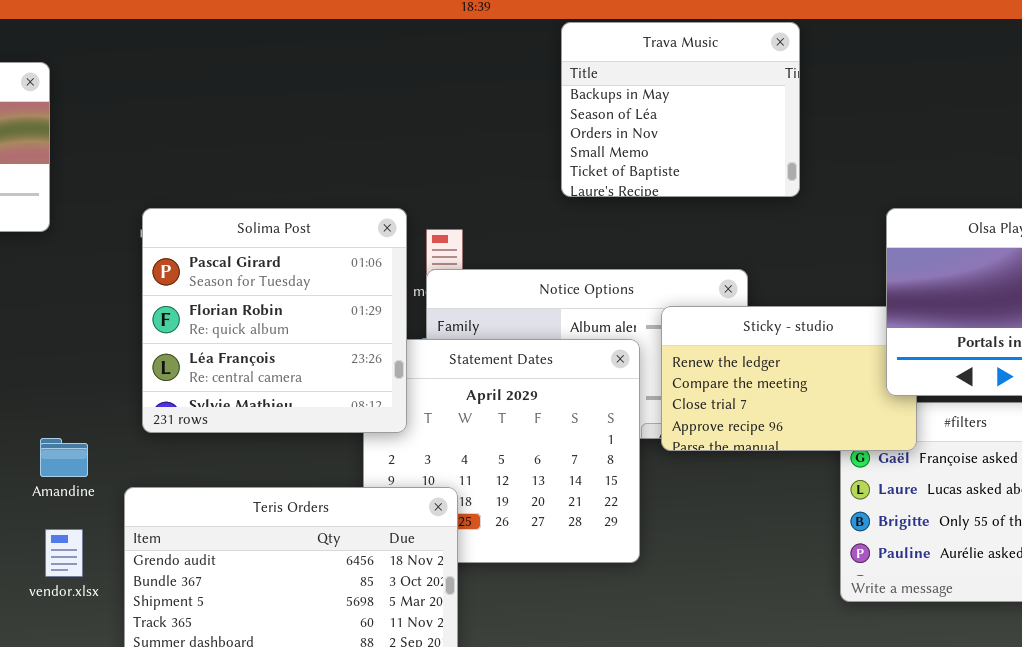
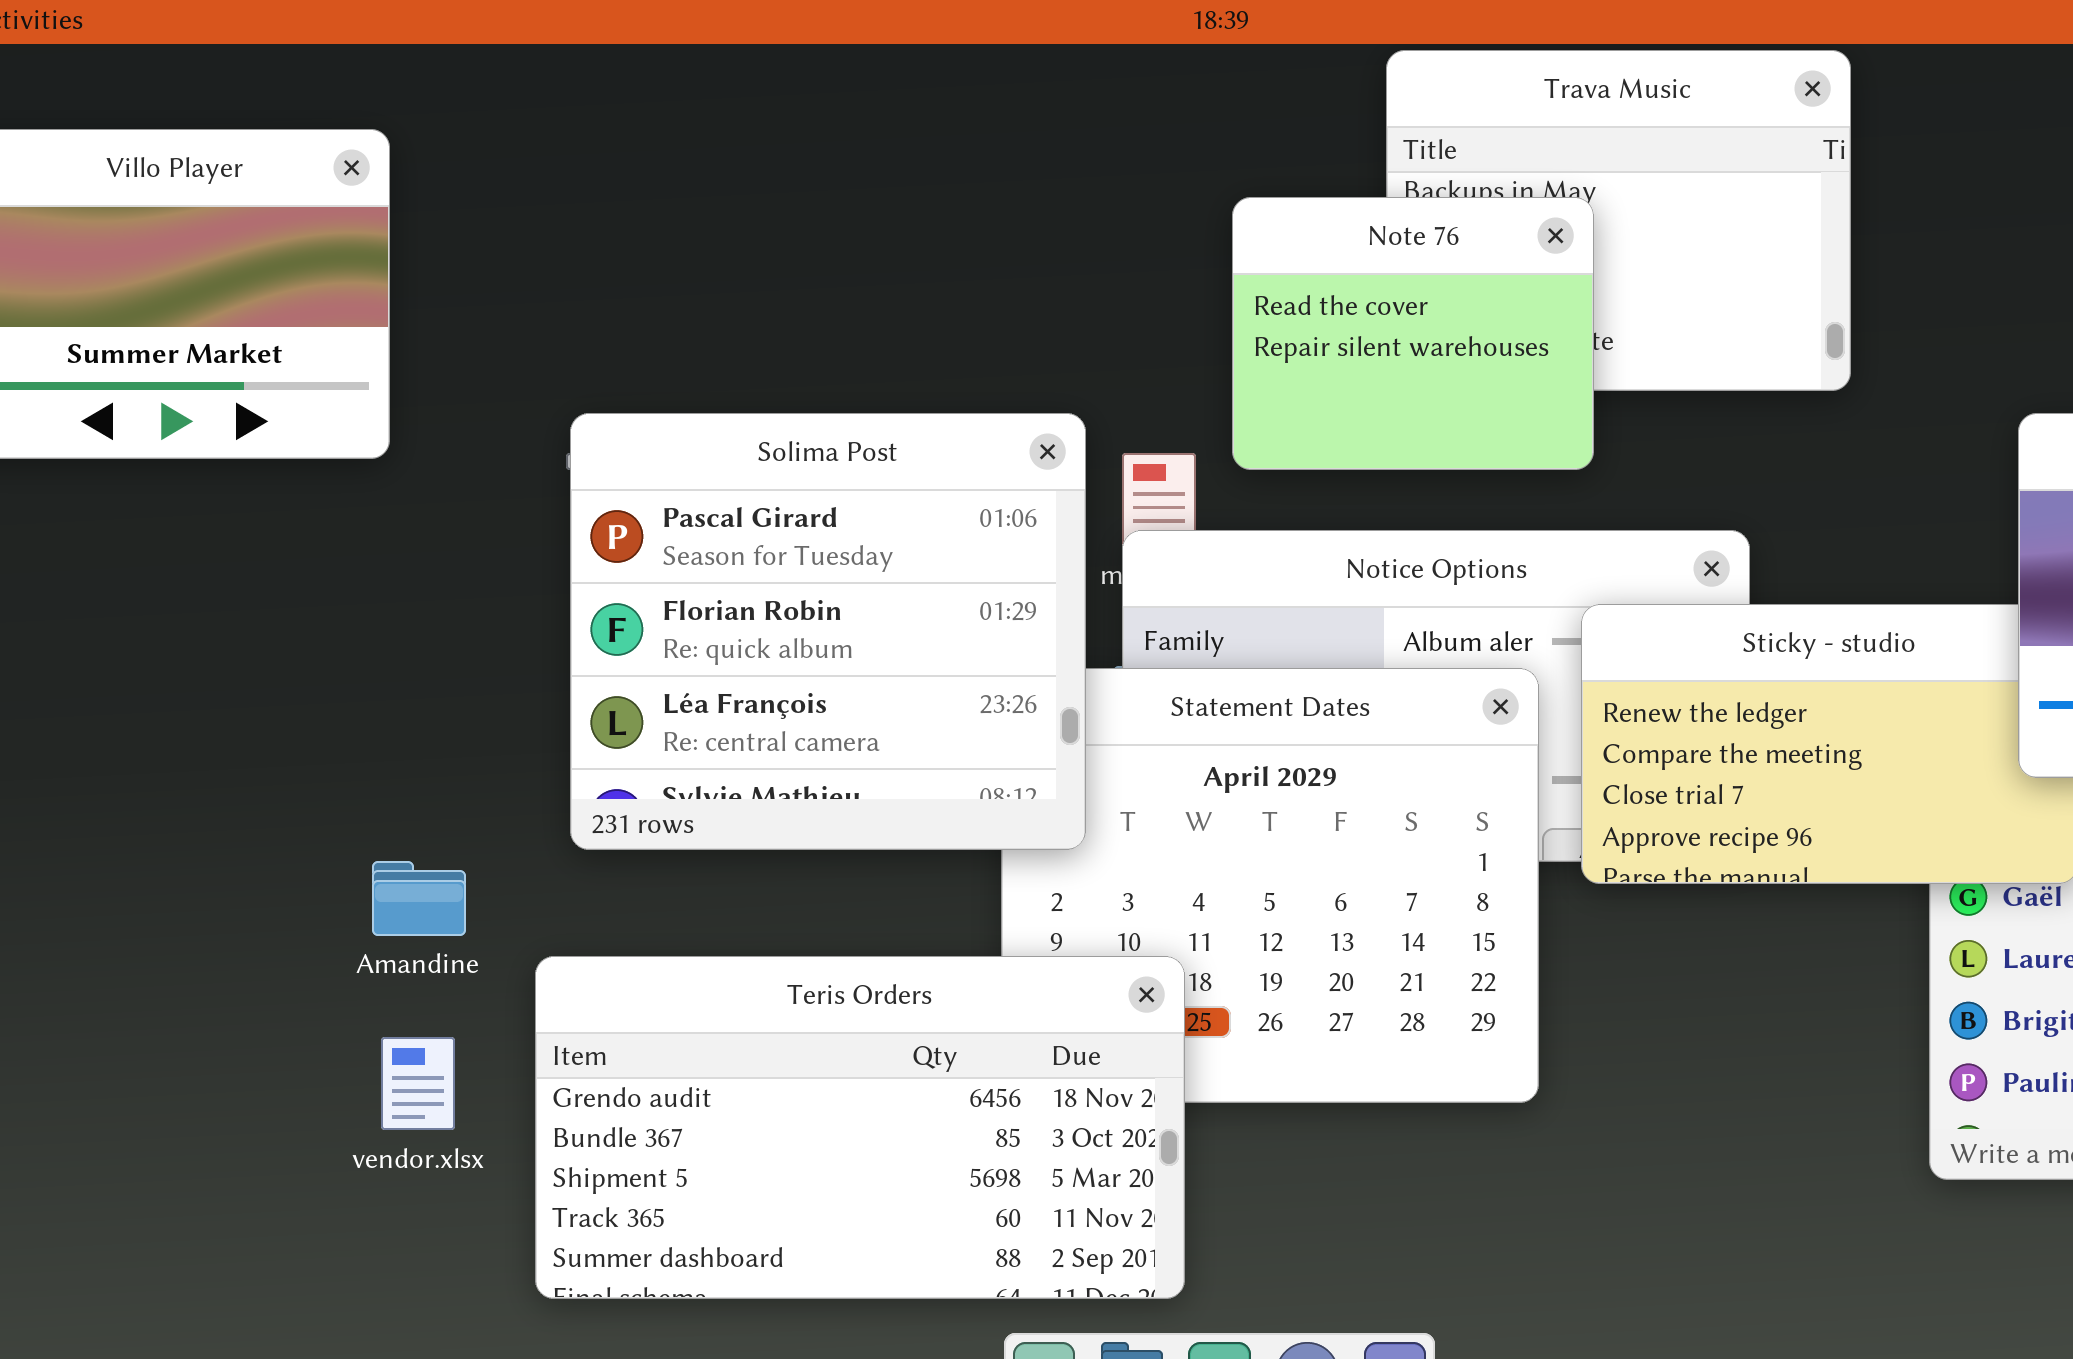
Note 76: none -> [1232,197,1594,470], opened

